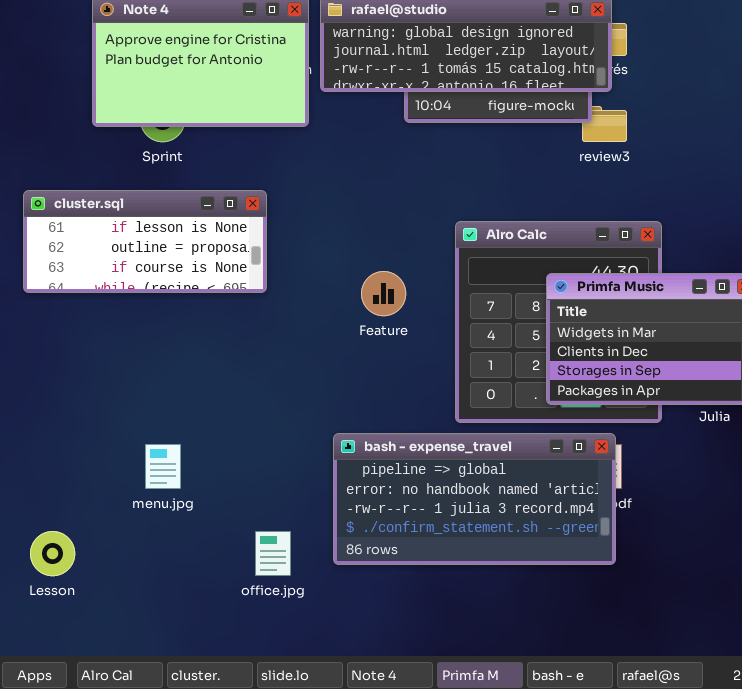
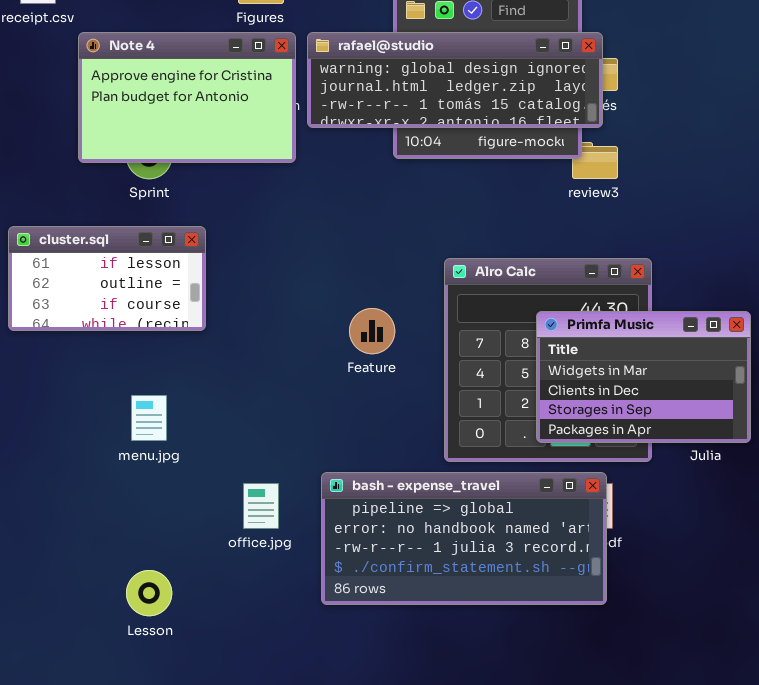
cluster.sql: [23,190,267,293] -> [8,226,206,331], resized
menu.jpg: [145,444,181,489] -> [131,395,167,441], moved
Lesson: [30,531,75,576] -> [126,570,172,616], moved
office.jpg: [255,531,291,576] -> [243,483,279,529], moved

